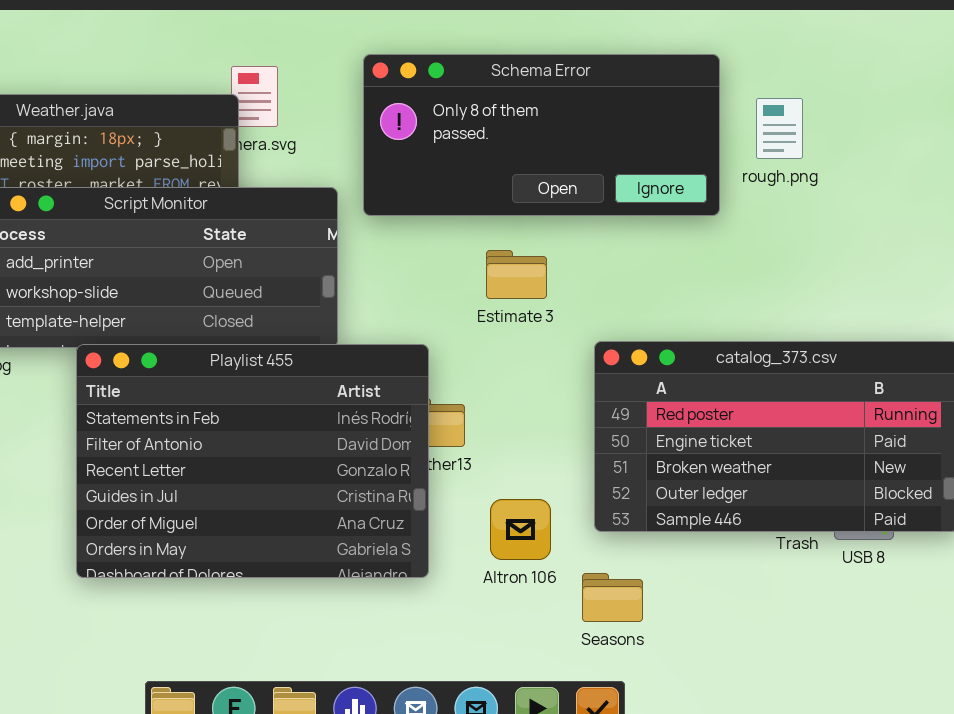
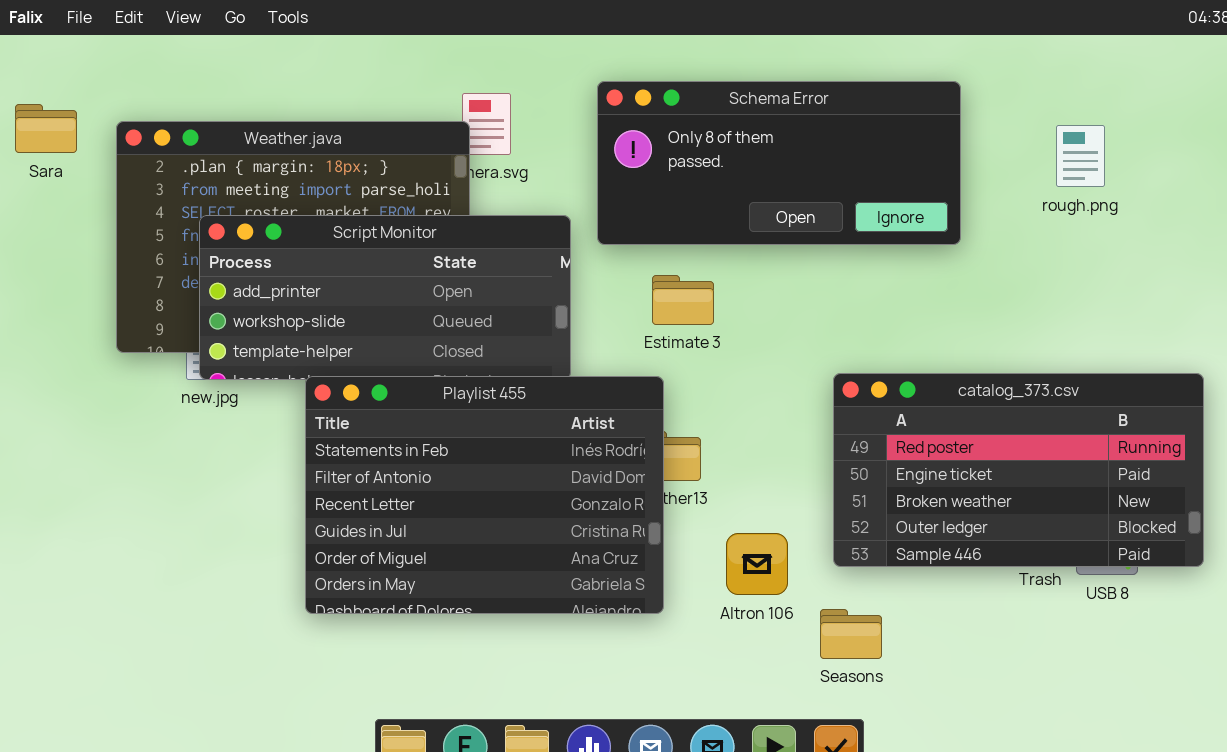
rough.png: [756,98,803,159] -> [1056,125,1105,187], moved
Estimate 3: [486,250,547,299] -> [652,275,714,325], moved

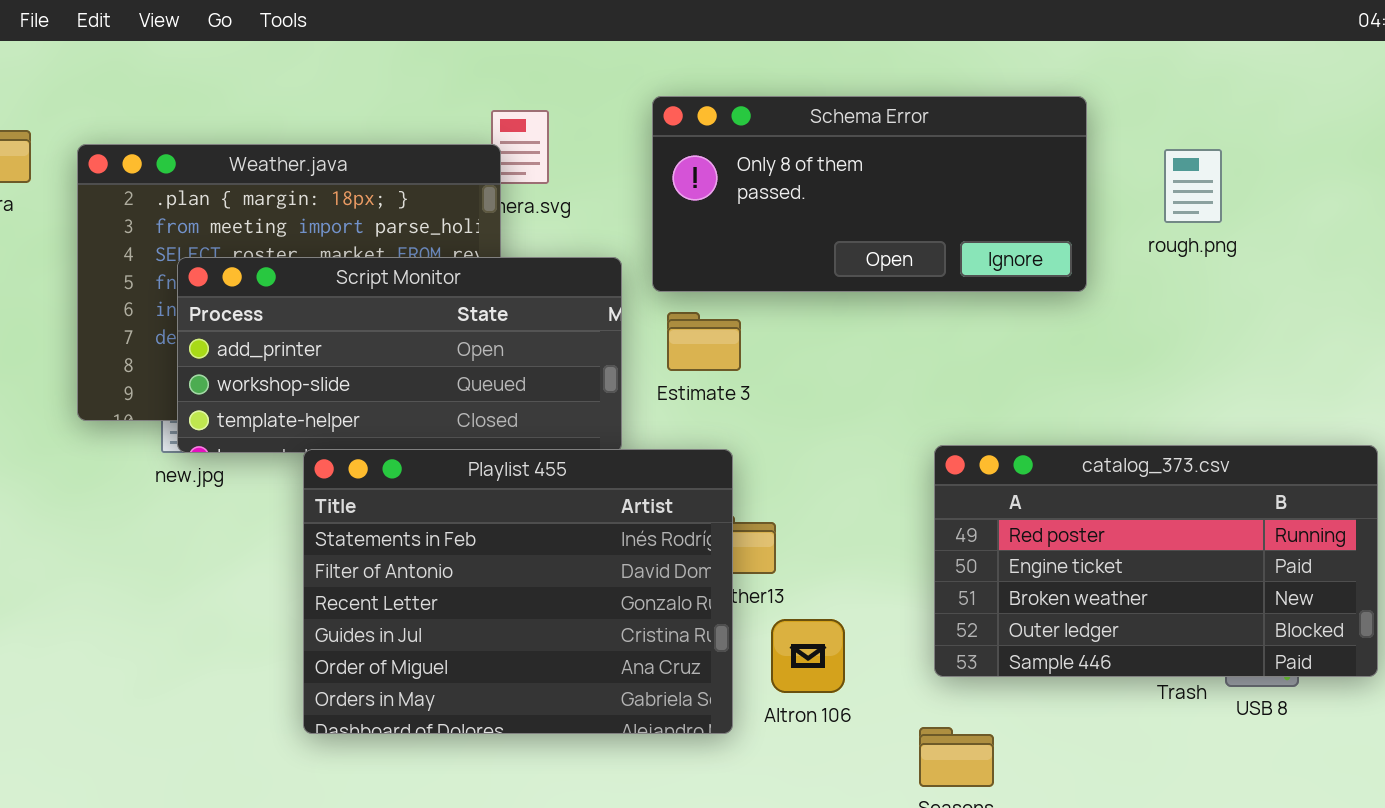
rough.png: [1056,125,1105,187] -> [1164,149,1222,223], moved
Estimate 3: [652,275,714,325] -> [667,312,741,371], moved
Altron 106: [726,533,788,595] -> [771,619,845,693], moved

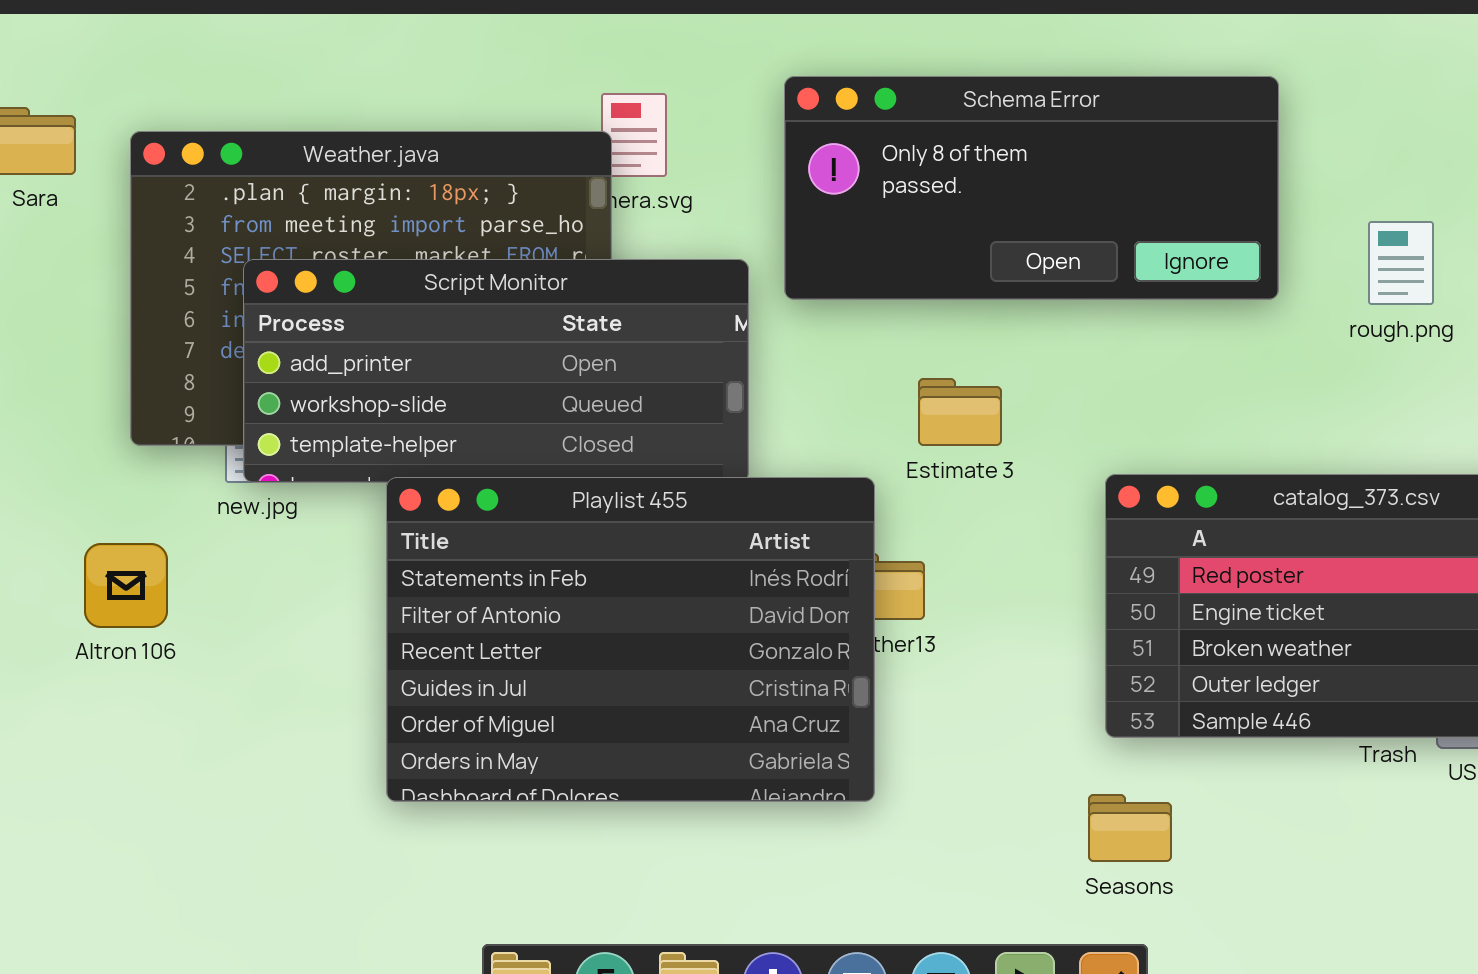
rough.png: [1164,149,1222,223] -> [1368,221,1434,305], moved
Estimate 3: [667,312,741,371] -> [918,378,1002,446], moved
Altron 106: [771,619,845,693] -> [84,543,168,628], moved

